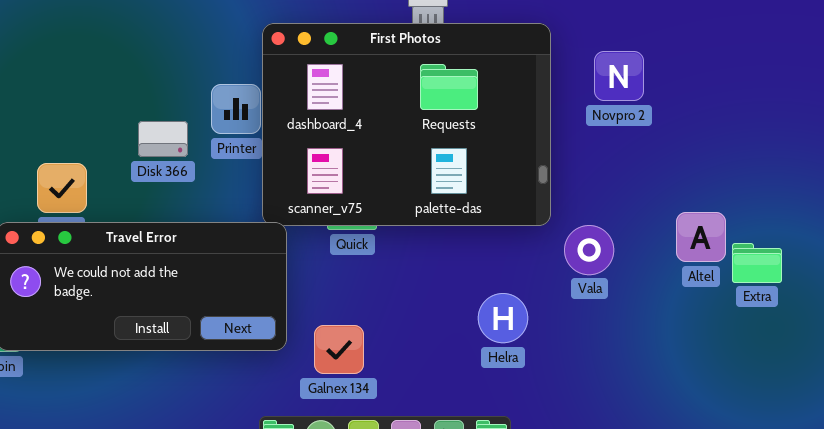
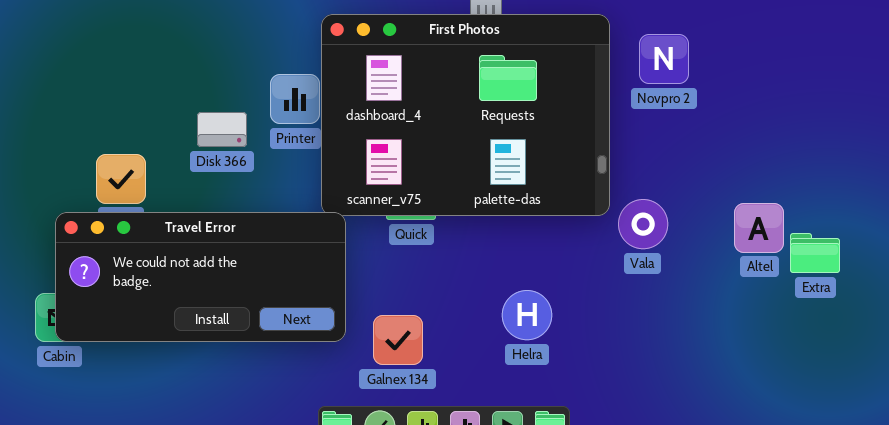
Novpro 2: [594,51,644,101] -> [639,34,689,84], moved
Vala: [564,225,614,275] -> [618,199,668,249], moved
Helra: [478,293,528,343] -> [502,290,552,340], moved

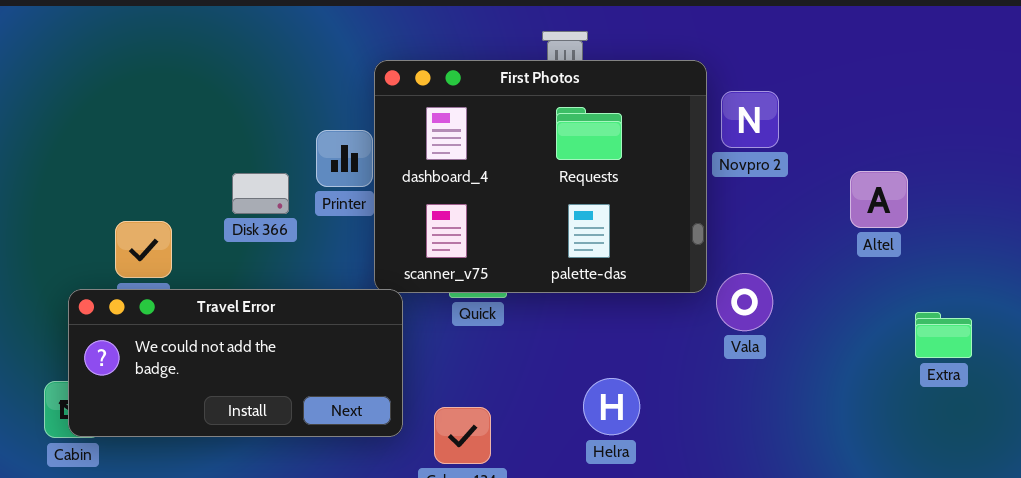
Novpro 2: [639,34,689,84] -> [721,91,779,148], moved
Altel: [734,203,784,253] -> [850,171,908,228], moved

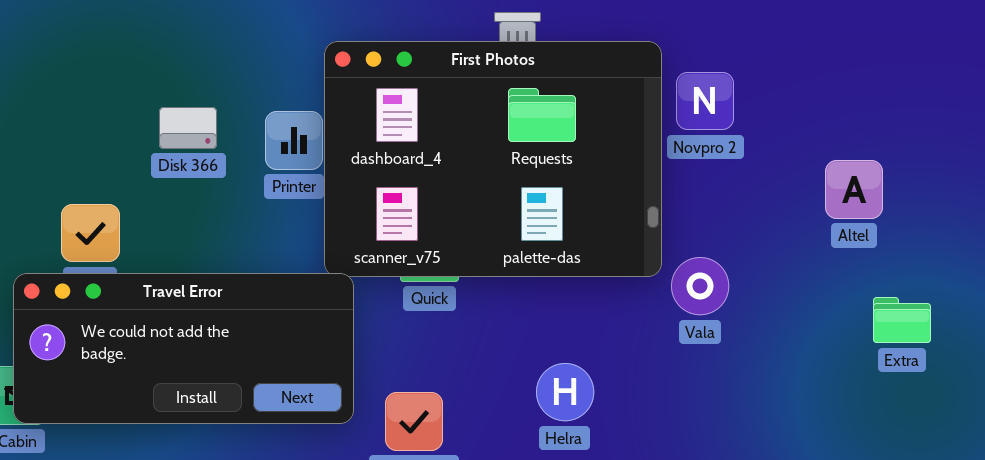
Altel: [850,171,908,228] -> [825,160,883,219], moved
Disk 366: [232,173,289,214] -> [159,107,217,149], moved

